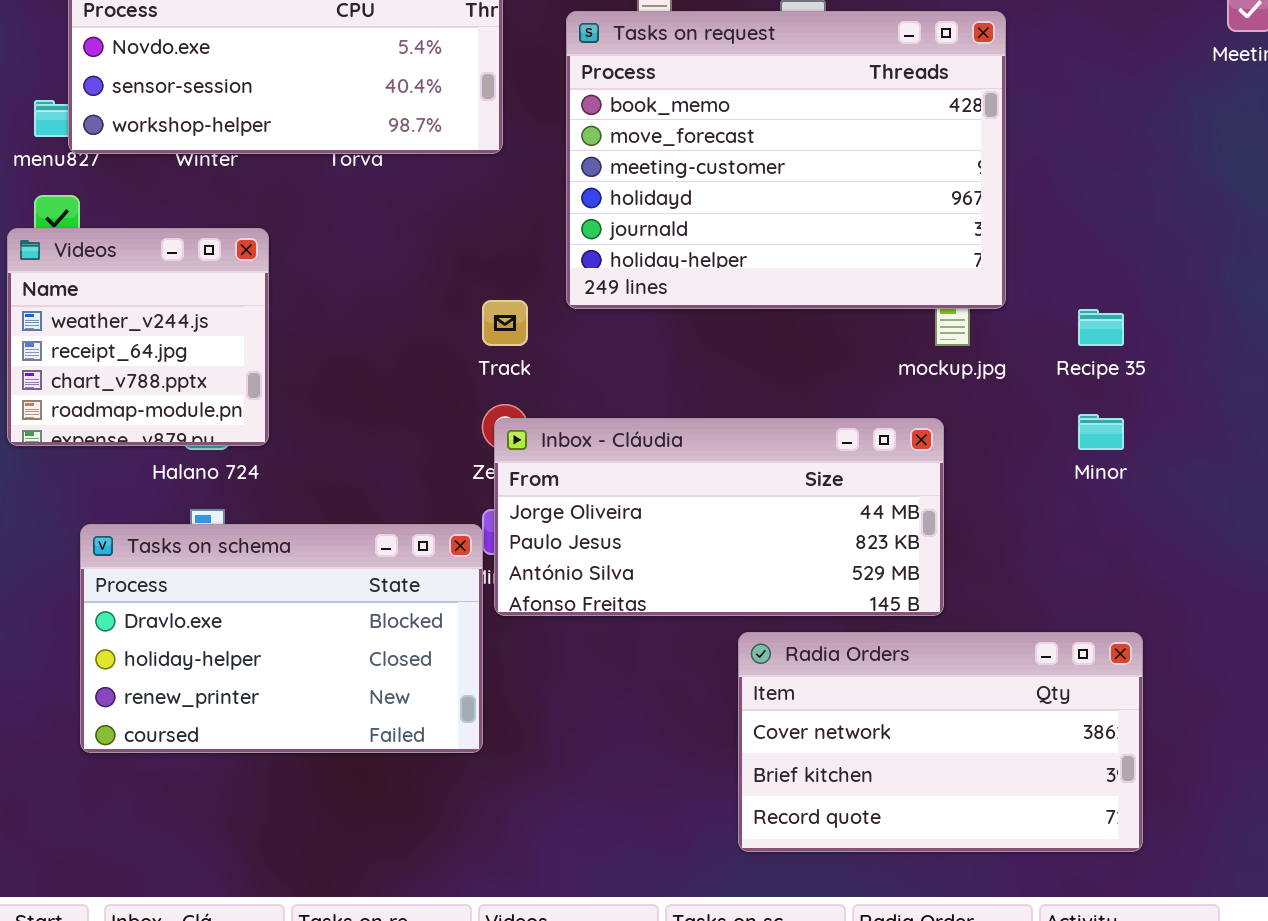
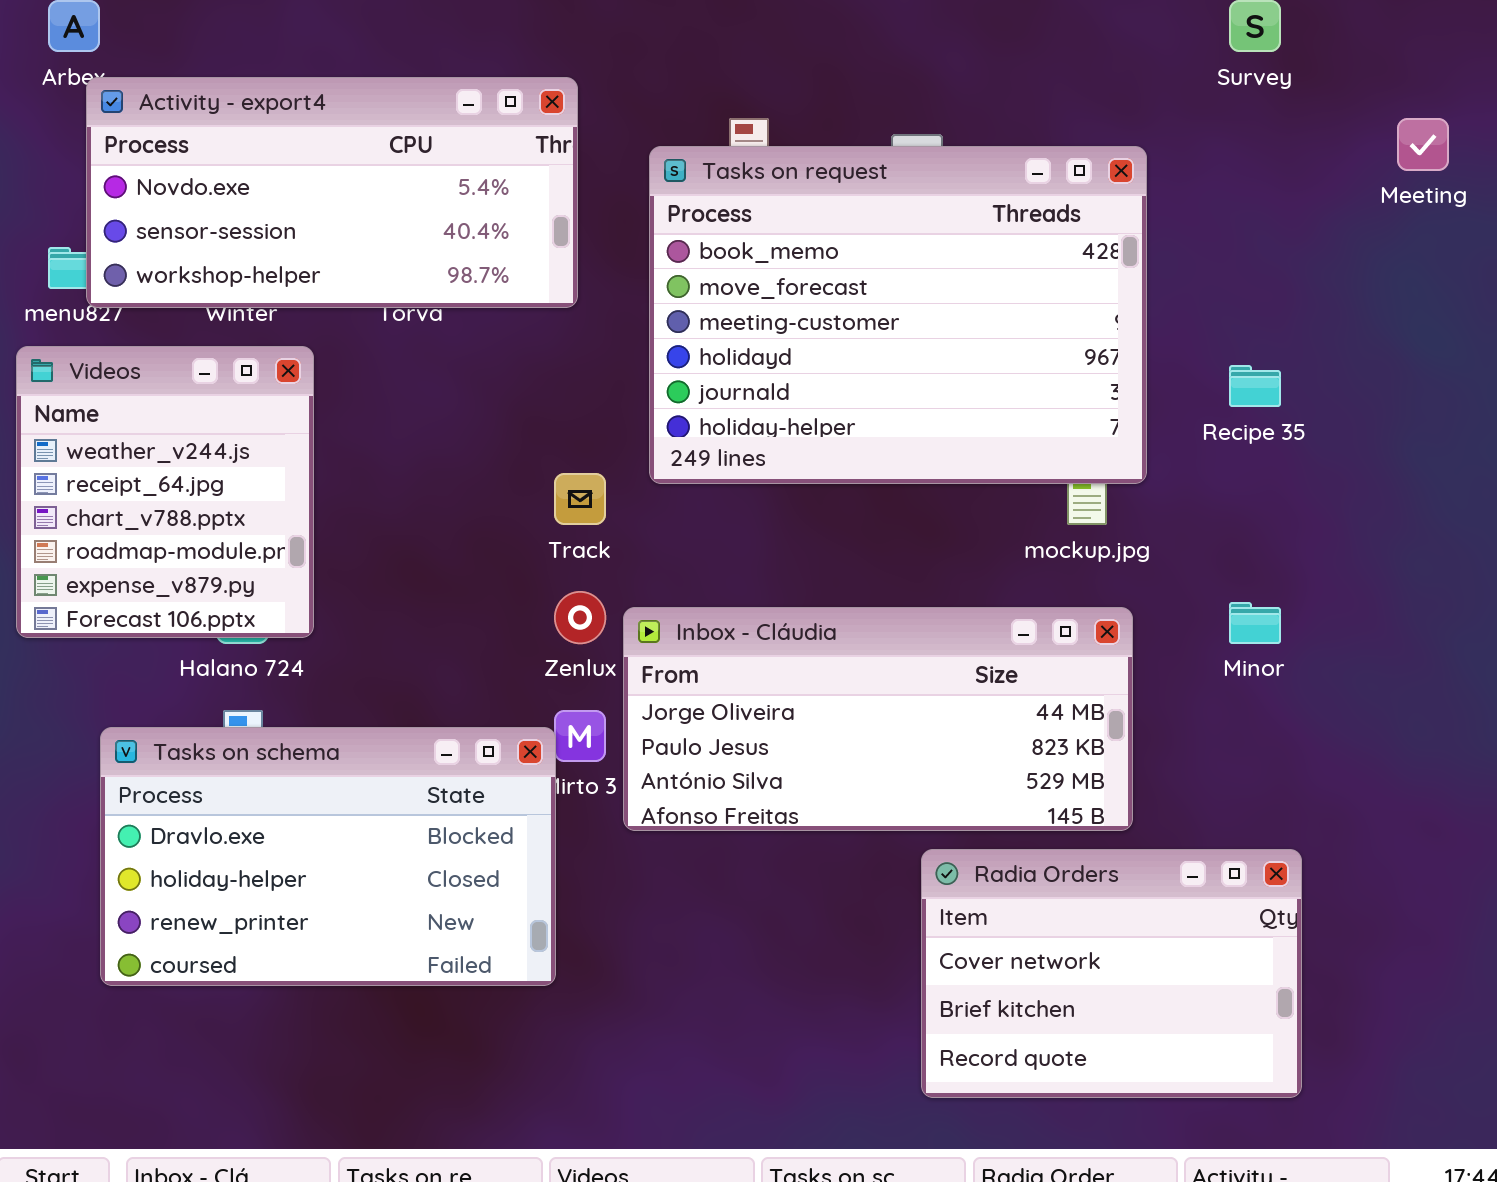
Videos: [7,228,269,446] -> [16,346,314,638], resized
Recipe 35: [1078,309,1124,346] -> [1229,365,1281,407], moved
Inbox - Cláudia: [494,418,944,616] -> [623,607,1133,831], moved
Radia Orders: [738,632,1143,852] -> [921,849,1302,1098], resized

